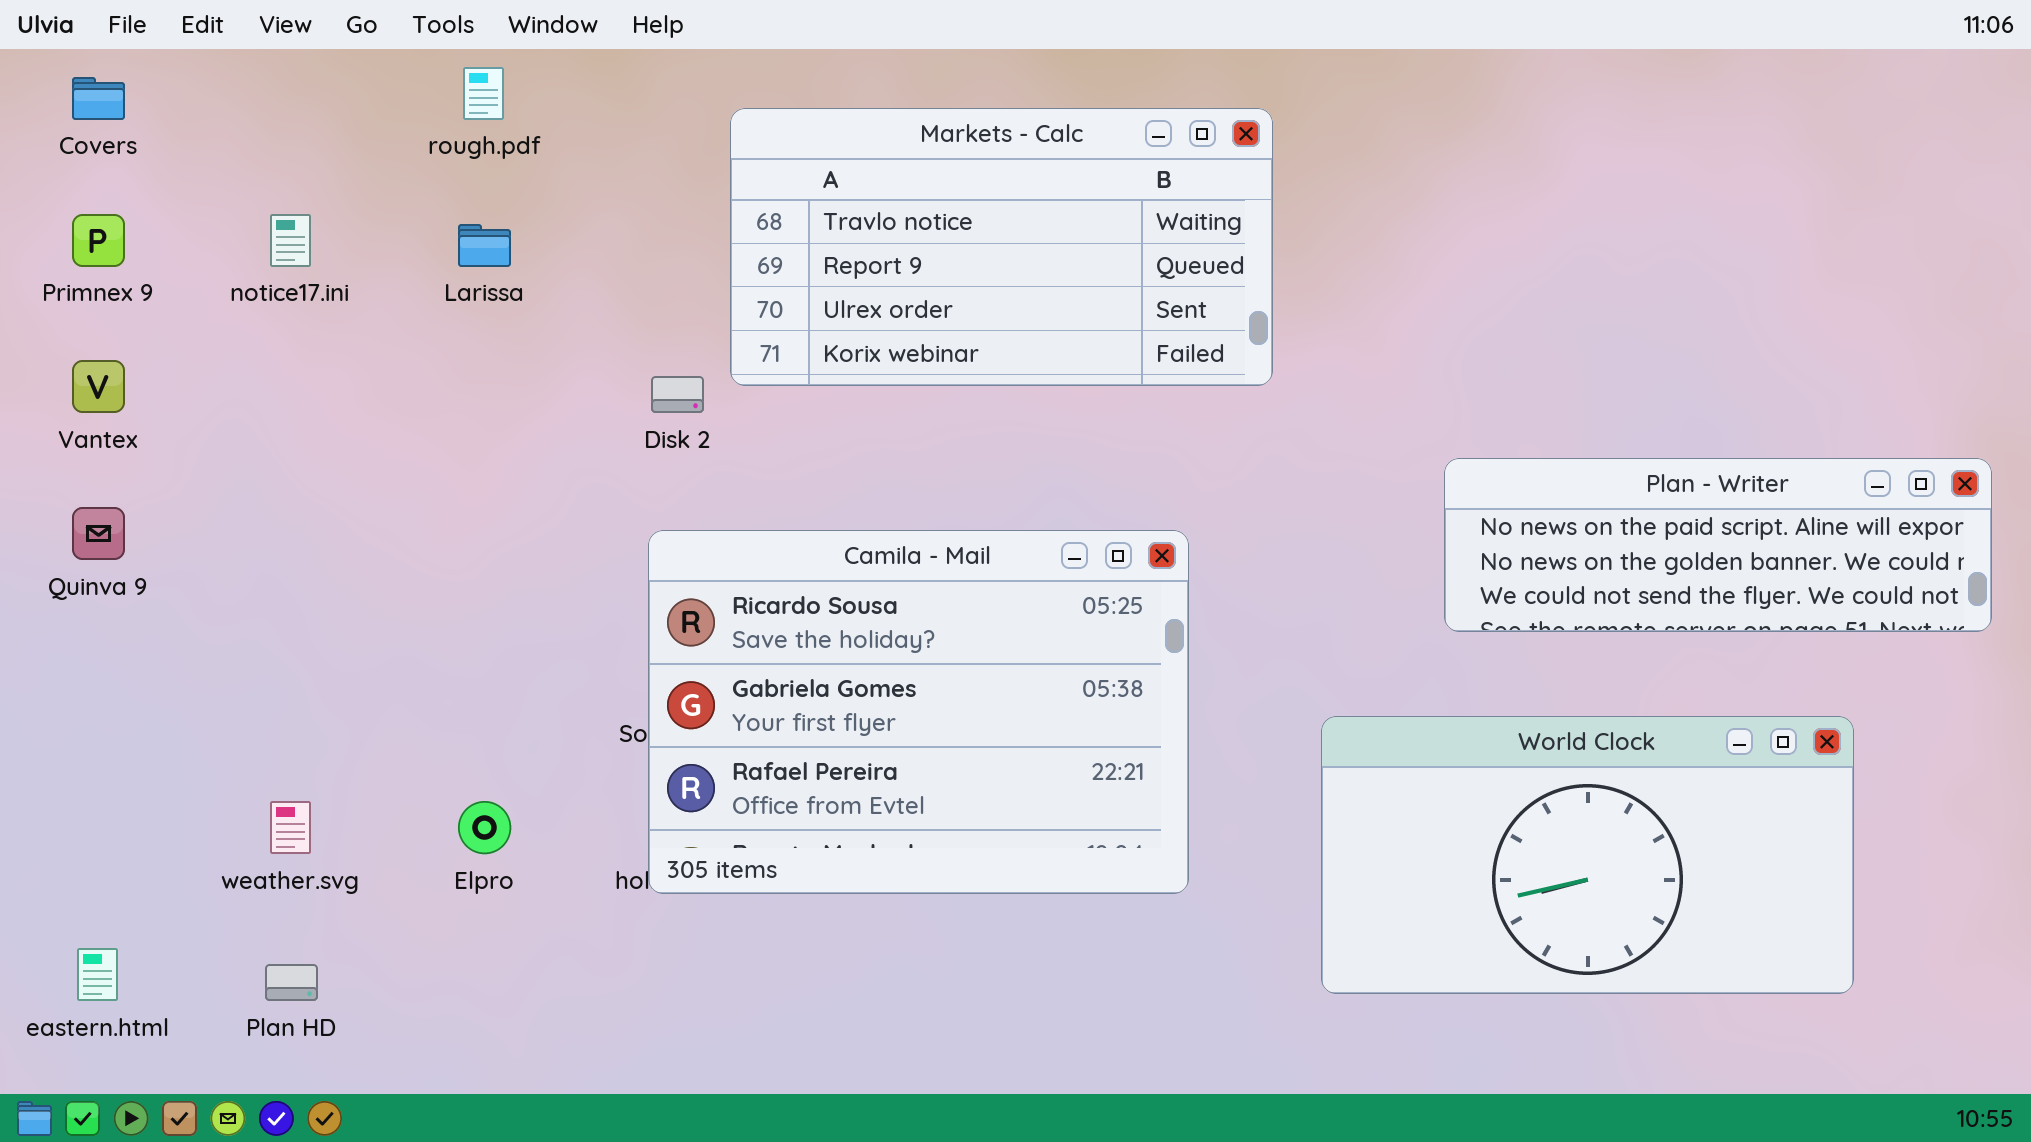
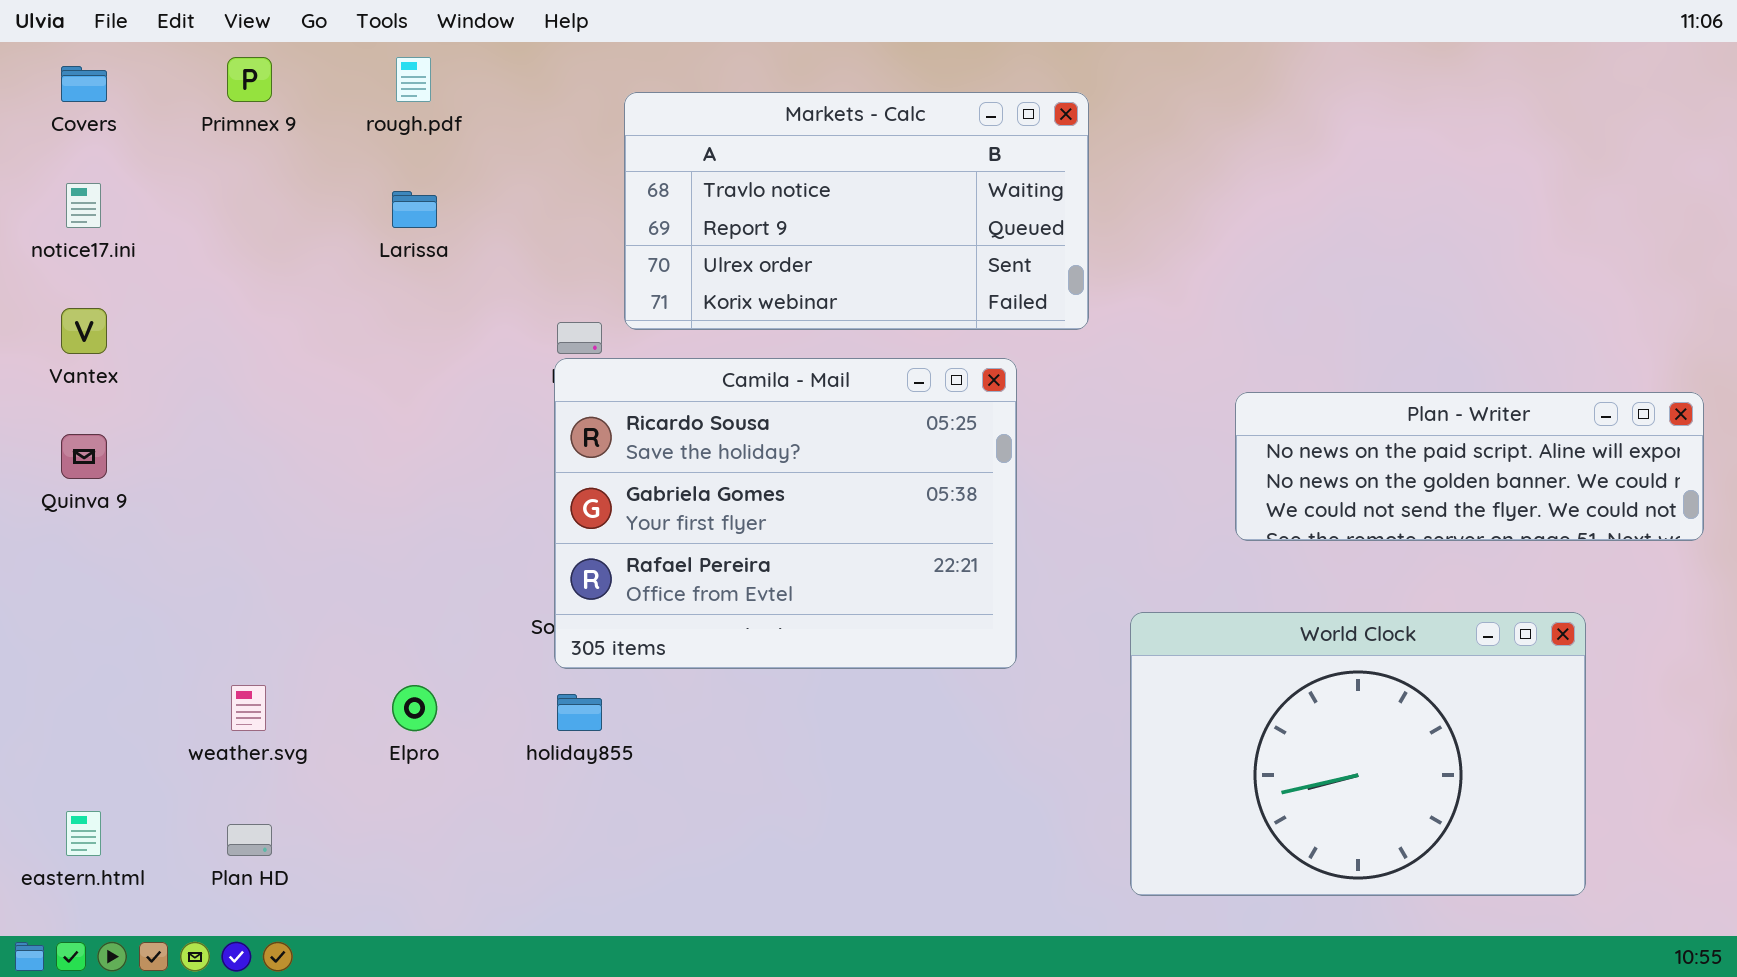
Primnex 9: [72,214,125,267] -> [227,57,272,102], moved
notice17.ini: [270,214,311,267] -> [66,183,101,228], moved
Camila - Mail: [648,530,1189,894] -> [554,358,1017,669], moved
World Clock: [1321,716,1854,994] -> [1130,612,1586,896], resized

